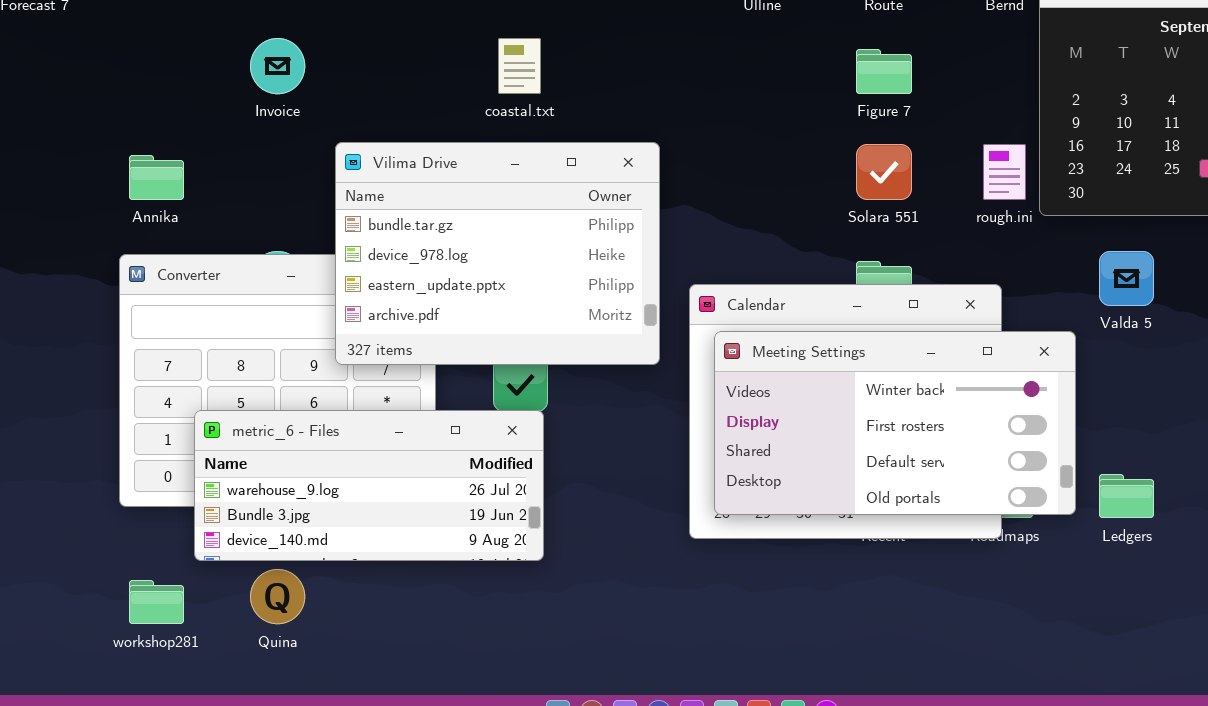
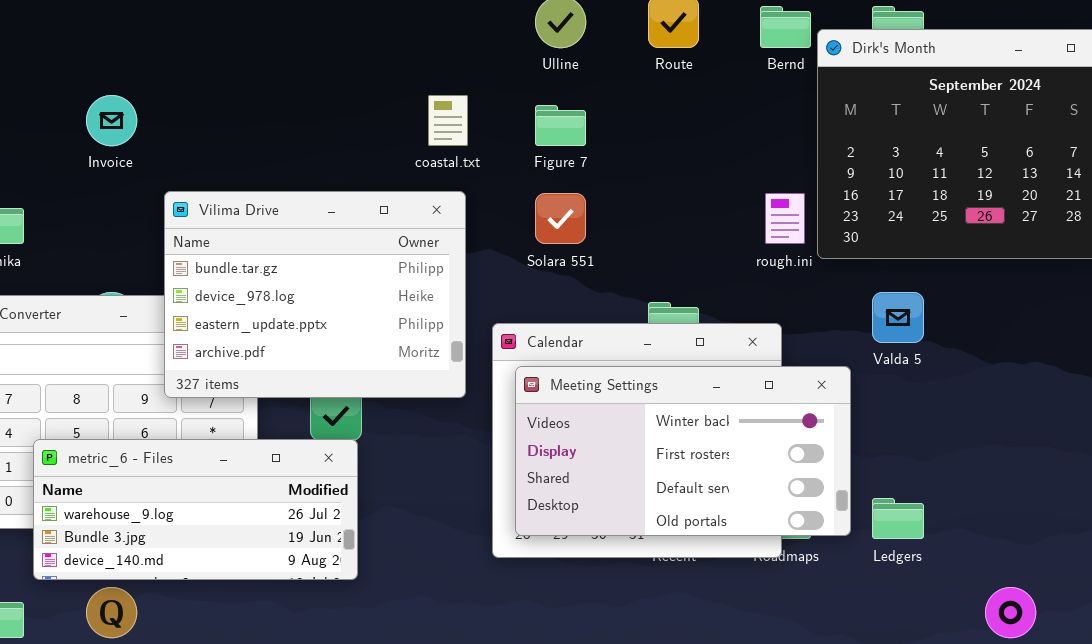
coastal.txt: [498,38,541,94] -> [428,95,468,146], moved
Figure 7: [856,49,912,94] -> [535,105,586,146], moved
Solara 551: [856,144,912,200] -> [535,193,586,244], moved

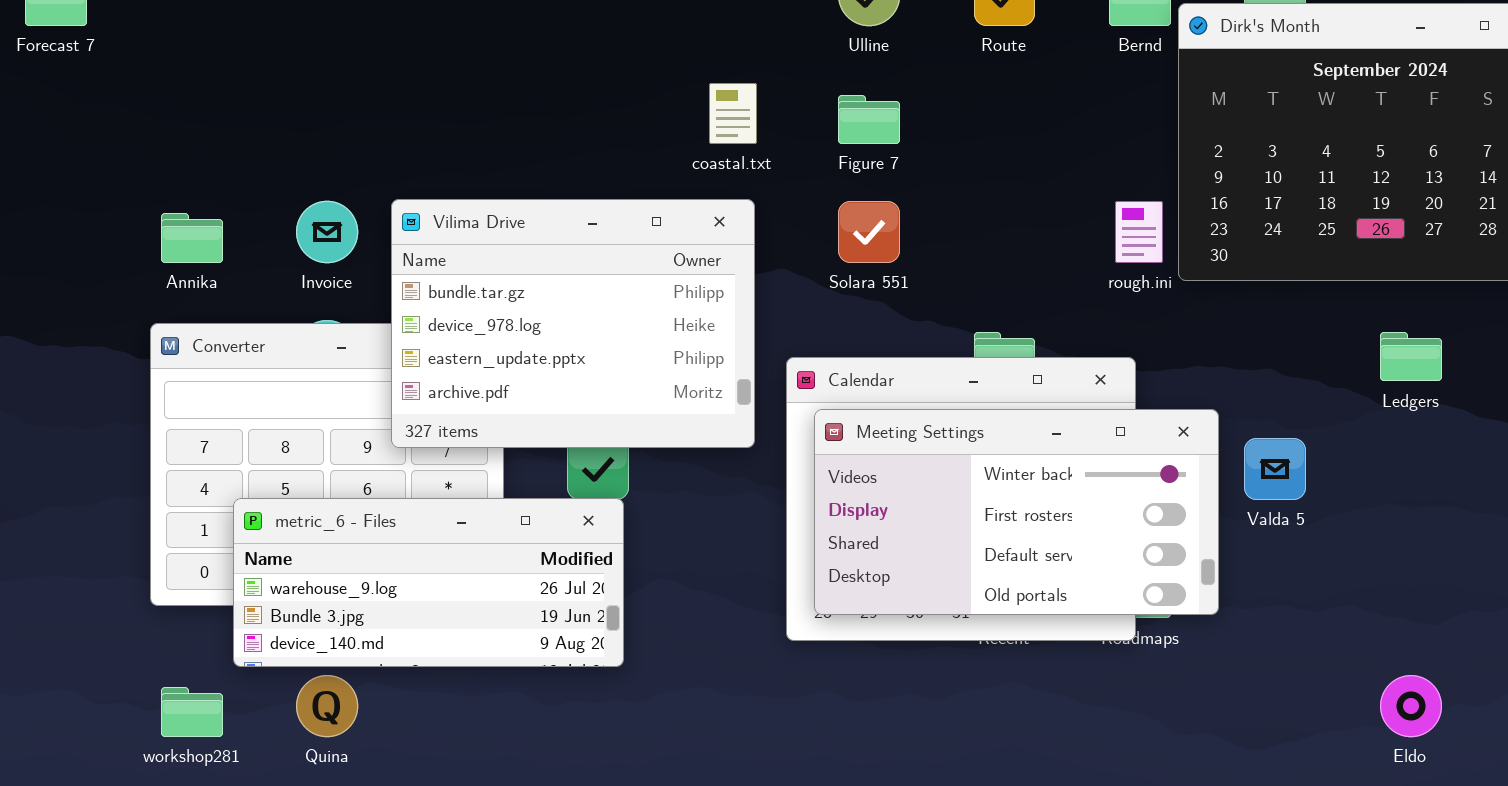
Invoice: [86,95,137,146] -> [296,201,358,263], moved
Valda 5: [872,292,924,343] -> [1244,438,1306,500], moved
Ledgers: [872,498,924,539] -> [1380,332,1442,381], moved

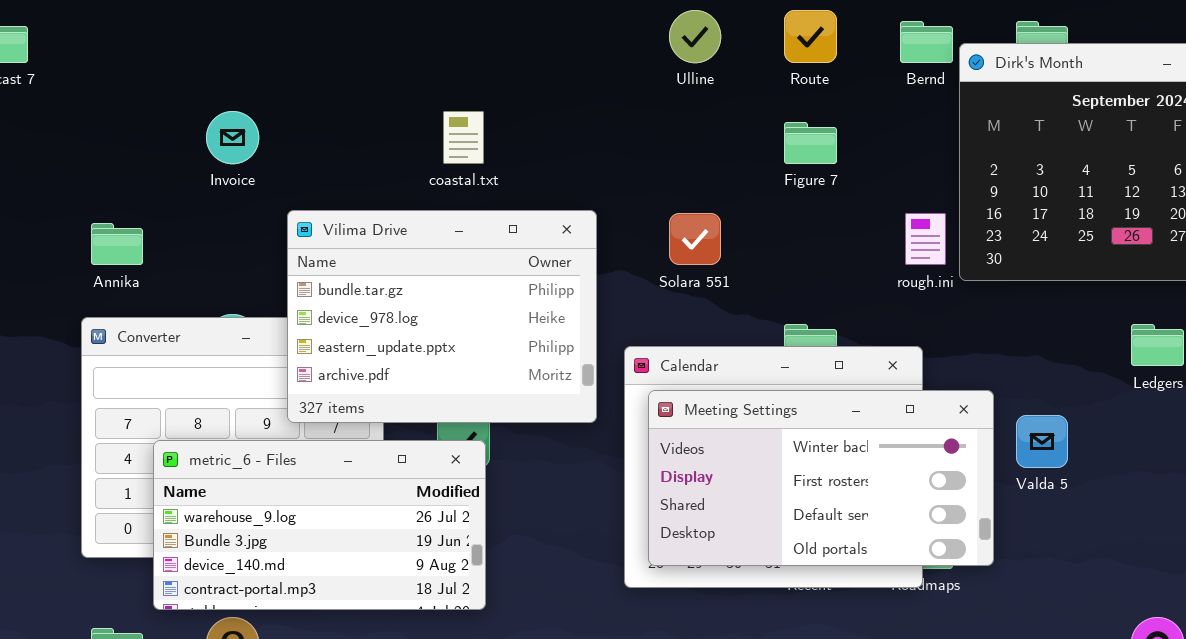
coastal.txt: [709,83,757,144] -> [443,111,484,164], moved
Figure 7: [838,95,900,144] -> [784,122,837,164], moved
Invoice: [296,201,358,263] -> [206,111,259,164], moved
metric_6 - Files: [233,498,624,667] -> [153,440,486,610], resized

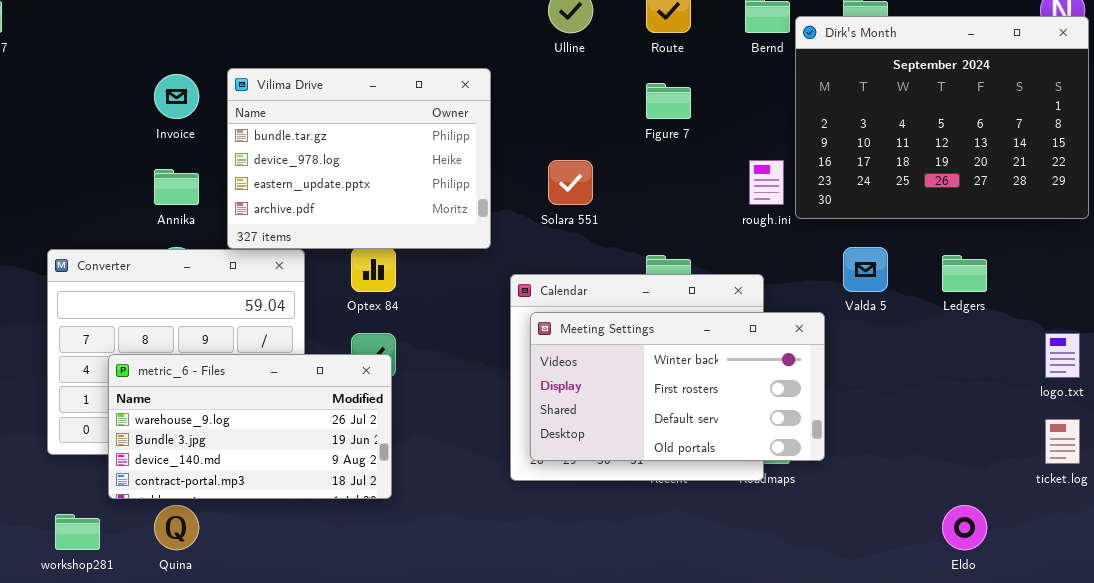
Vilima Drive: [287,210,597,423] -> [227,68,491,249], moved
Annika: [91,223,143,265] -> [154,169,199,205], moved
Valda 5: [1016,415,1068,468] -> [843,247,888,292], moved

